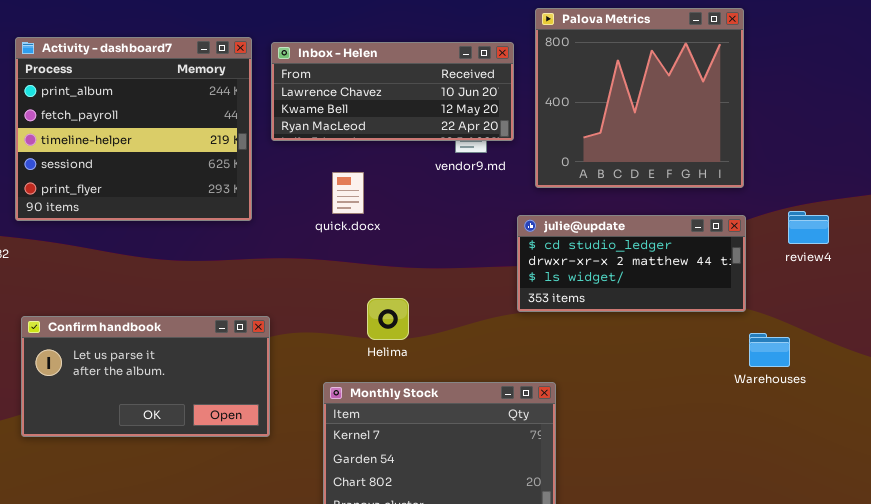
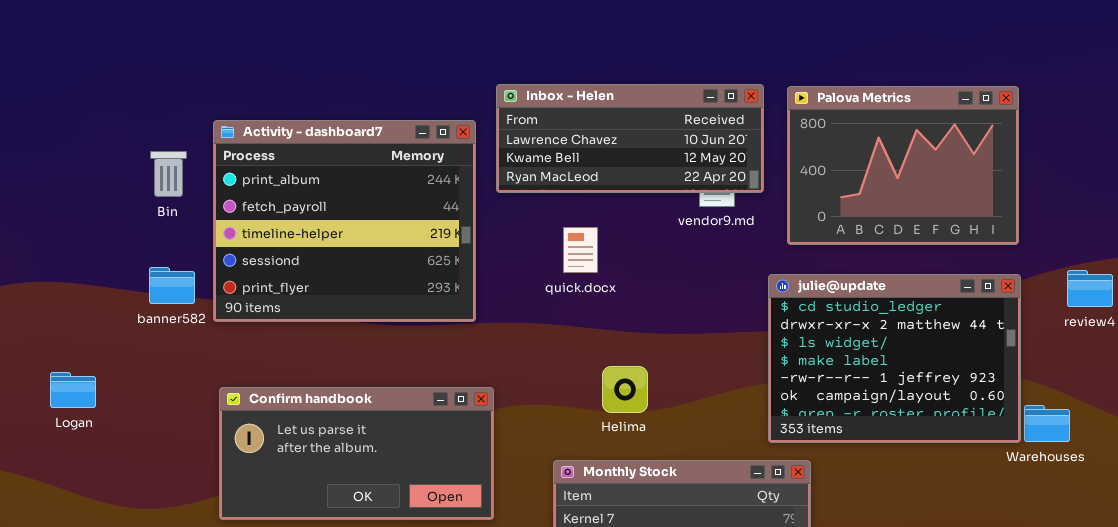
Palova Metrics: [535,8,744,188] -> [787,86,1019,245], resized
Activity - dashboard7: [15,37,252,221] -> [213,120,476,322], moved
julie@update: [517,215,746,312] -> [768,274,1021,443], resized

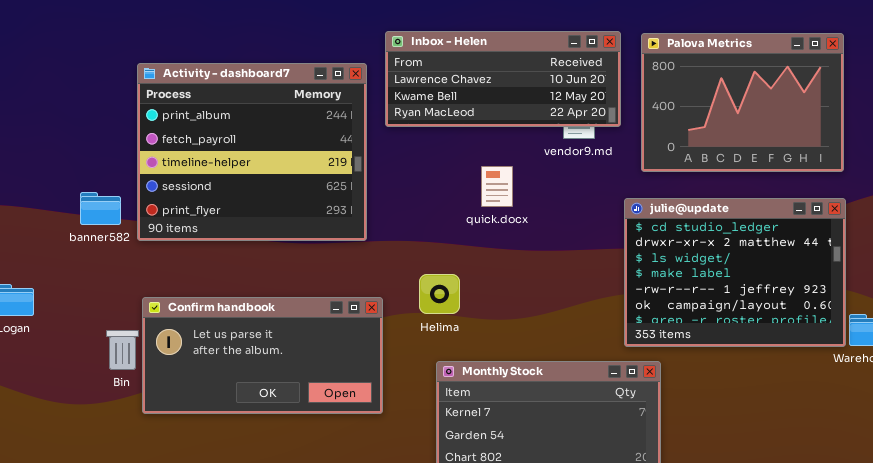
Bin: [150,151,187,197] -> [106,330,139,370], moved
quick.docx: [563,227,598,273] -> [481,166,513,207], moved
Helima: [602,366,648,413] -> [419,274,460,314], moved

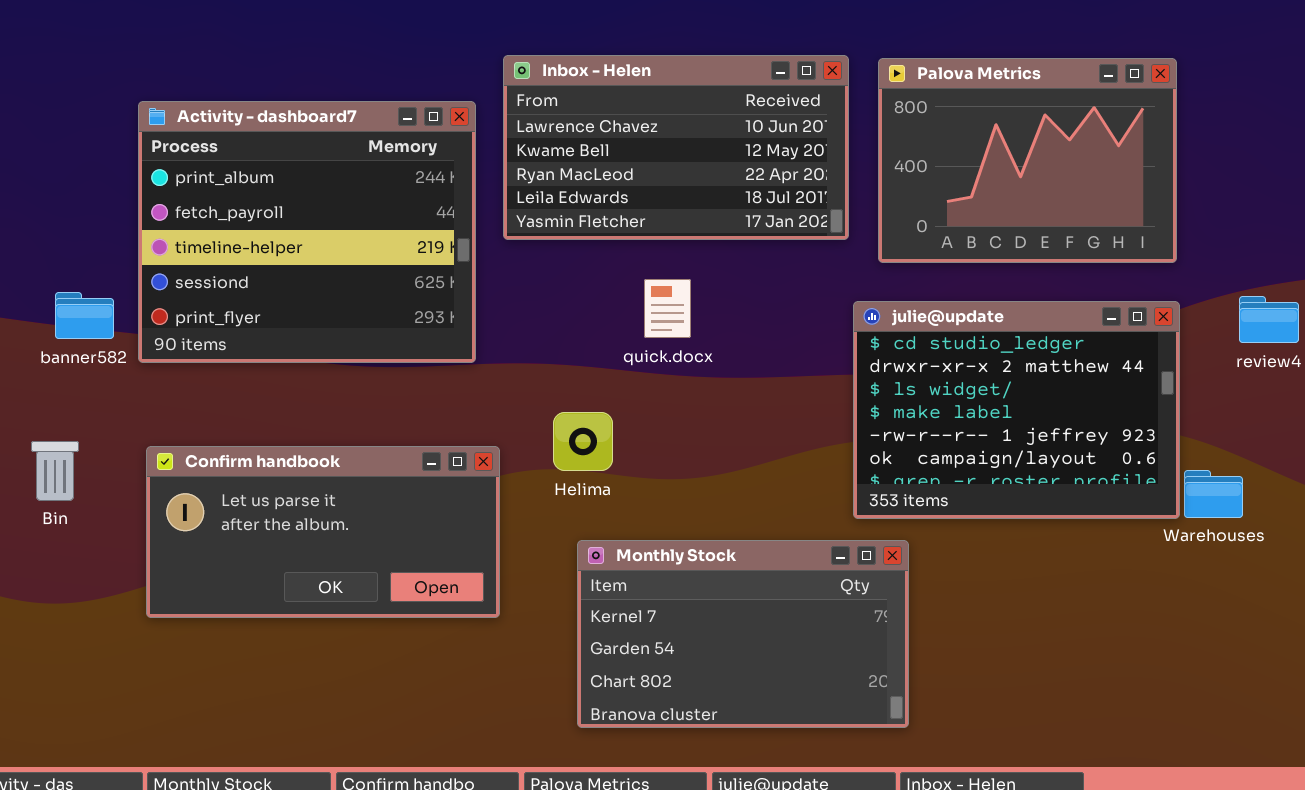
Inbox - Helen: [385,31,621,127] -> [503,55,849,240], resized
quick.docx: [481,166,513,207] -> [644,279,691,338], moved
Bin: [106,330,139,370] -> [31,441,79,501], moved

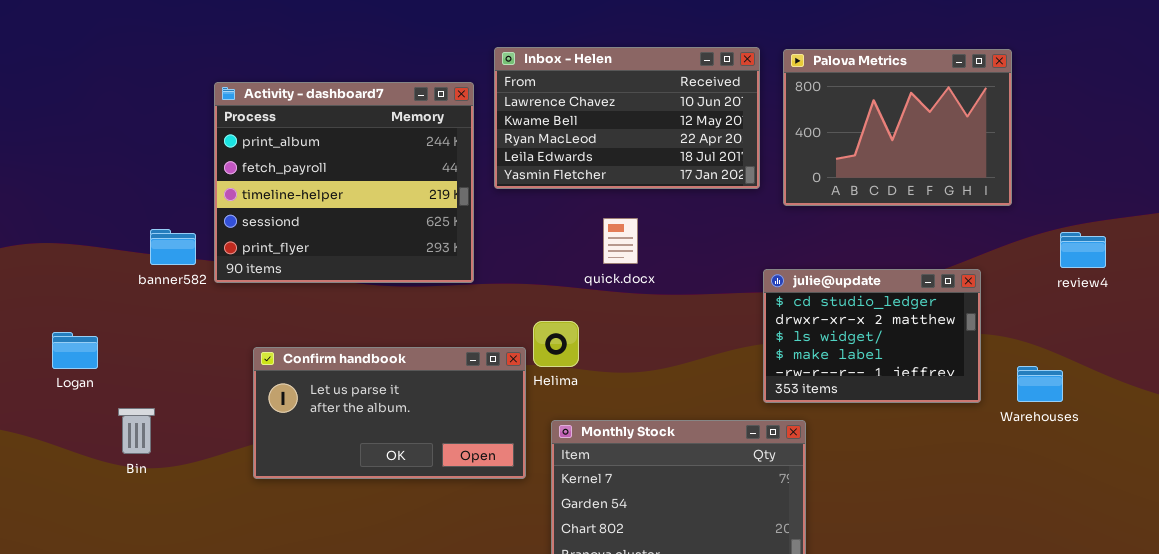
julie@update: [853,301,1180,519] -> [763,269,981,403], resized
Bin: [31,441,79,501] -> [118,408,155,454], moved
Confirm handbook: [146,446,500,618] -> [253,347,526,479], moved

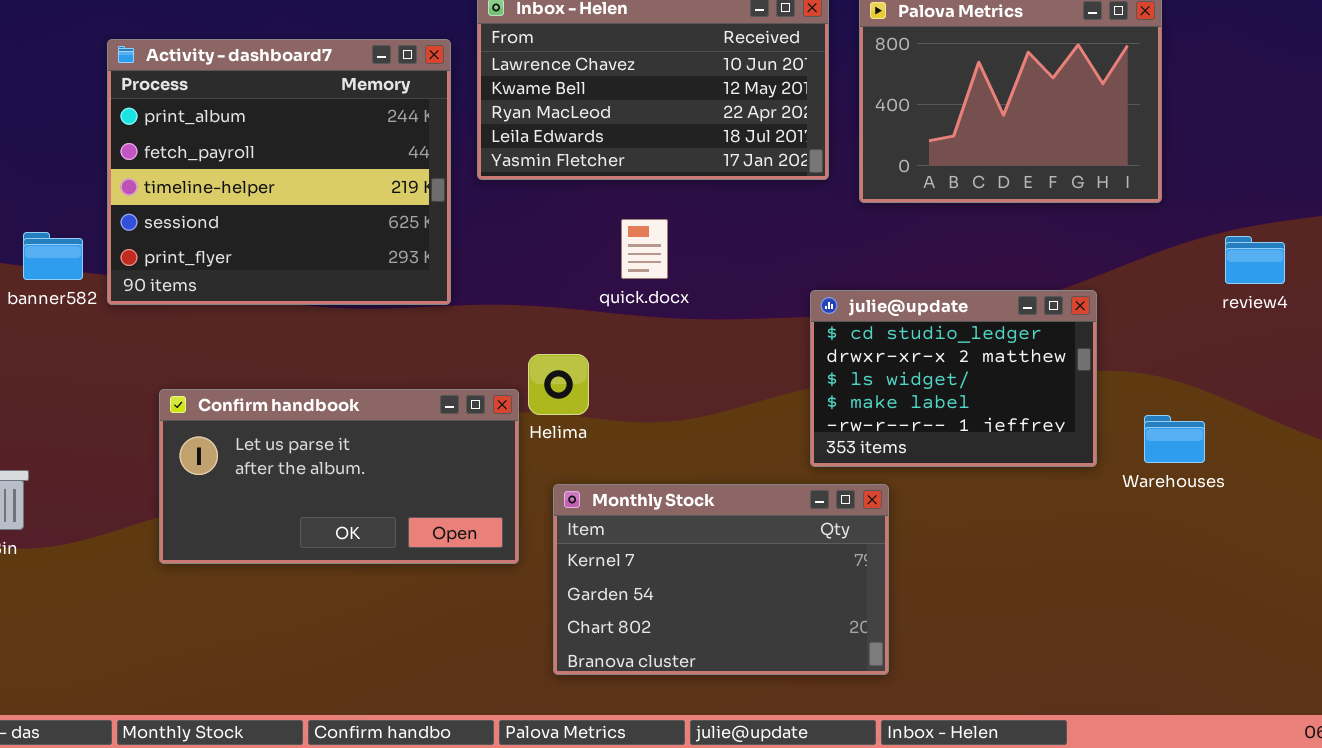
julie@update: [763,269,981,403] -> [810,290,1097,467], moved
Warehouses: [1017,366,1063,402] -> [1144,415,1205,463], moved

